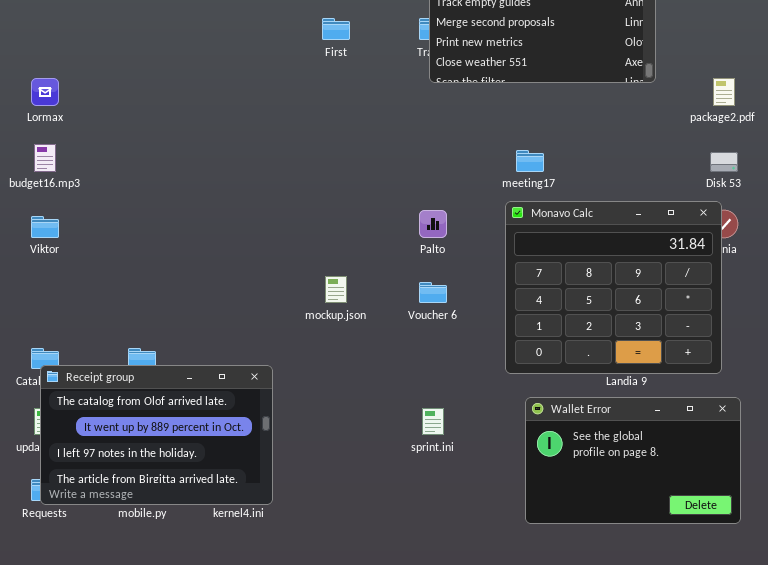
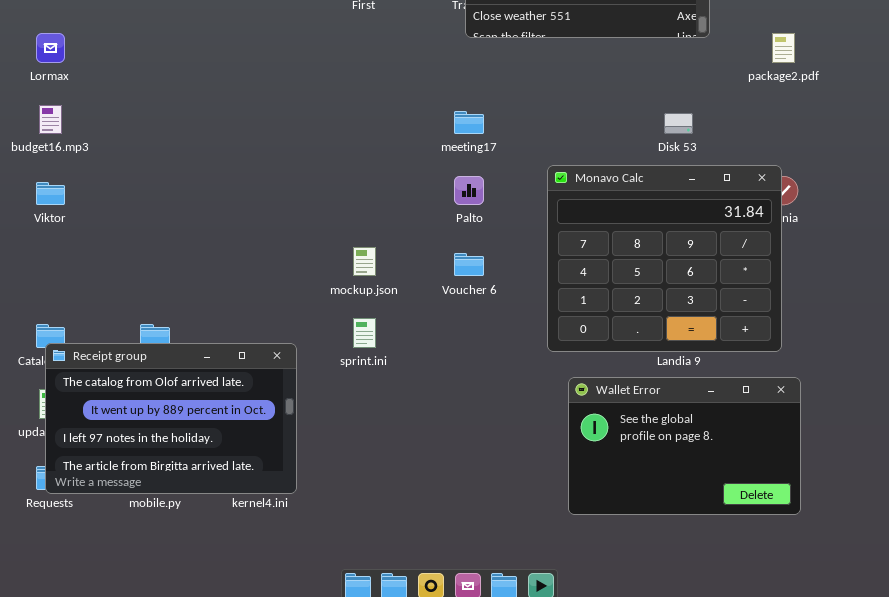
meeting17: [516,150,544,172] -> [454,111,484,134], moved
Disk 53: [710,152,738,172] -> [664,113,693,134], moved
sprint.ini: [422,408,444,435] -> [353,318,376,348], moved

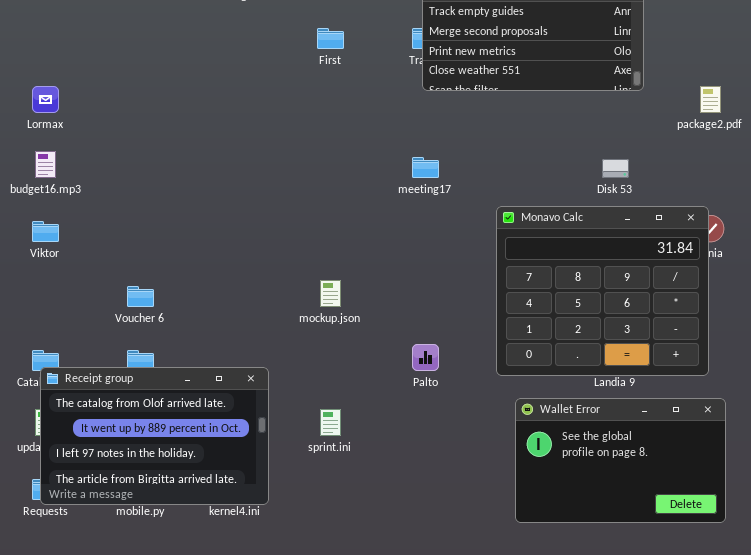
Palto: [454,176,484,205] -> [412,344,439,371], moved
Voucher 6: [454,253,484,276] -> [127,286,154,307], moved
sprint.ini: [353,318,376,348] -> [320,409,341,436], moved

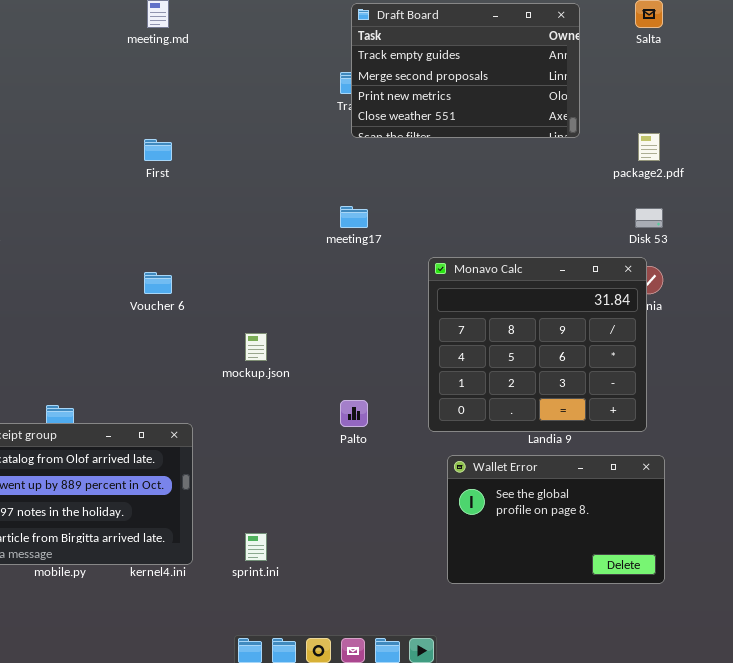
First: [317,28,344,49] -> [144,139,172,161], moved
Disk 53: [602,159,629,178] -> [635,208,663,228], moved
Voucher 6: [127,286,154,307] -> [144,272,172,294], moved
sprint.ini: [320,409,341,436] -> [245,533,267,561], moved

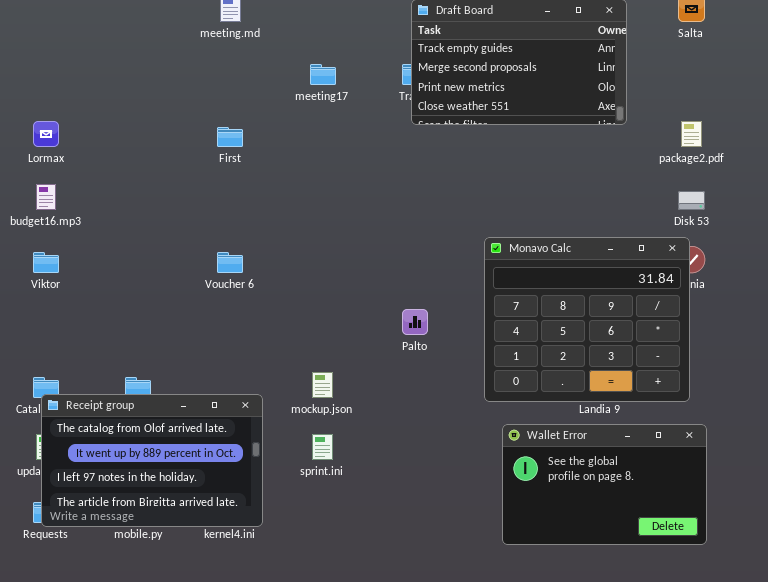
meeting17: [340,206,368,228] -> [310,64,336,85], moved
mockup.json: [245,333,267,361] -> [312,372,333,398], moved
Palto: [340,400,368,427] -> [402,309,428,335], moved
sprint.ini: [245,533,267,561] -> [312,434,333,460], moved

